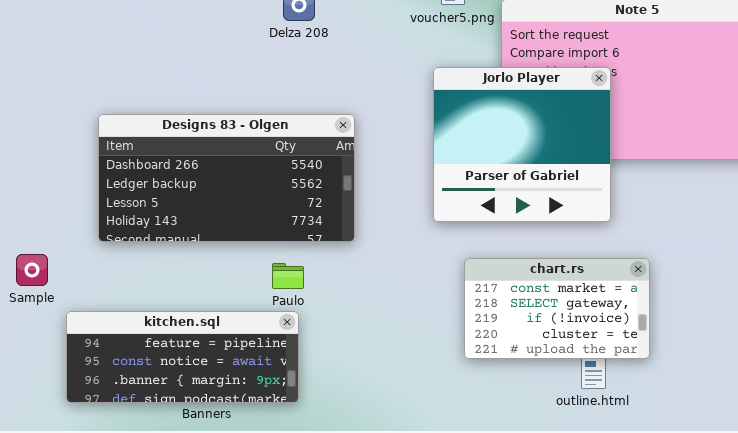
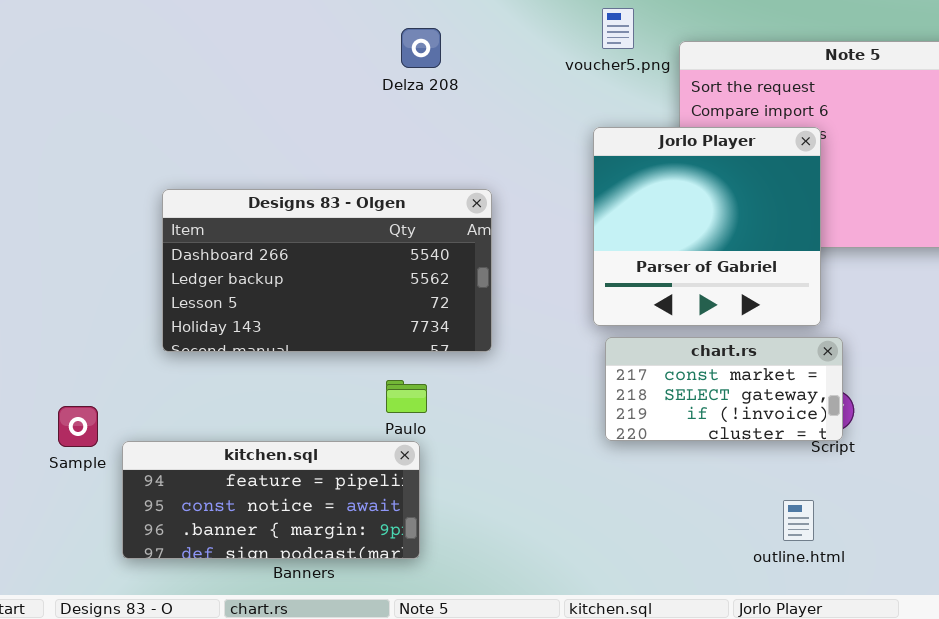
Sample: [16,254,48,286] -> [58,406,98,447], moved
chart.rs: [464,258,650,359] -> [605,337,843,441], moved, resized

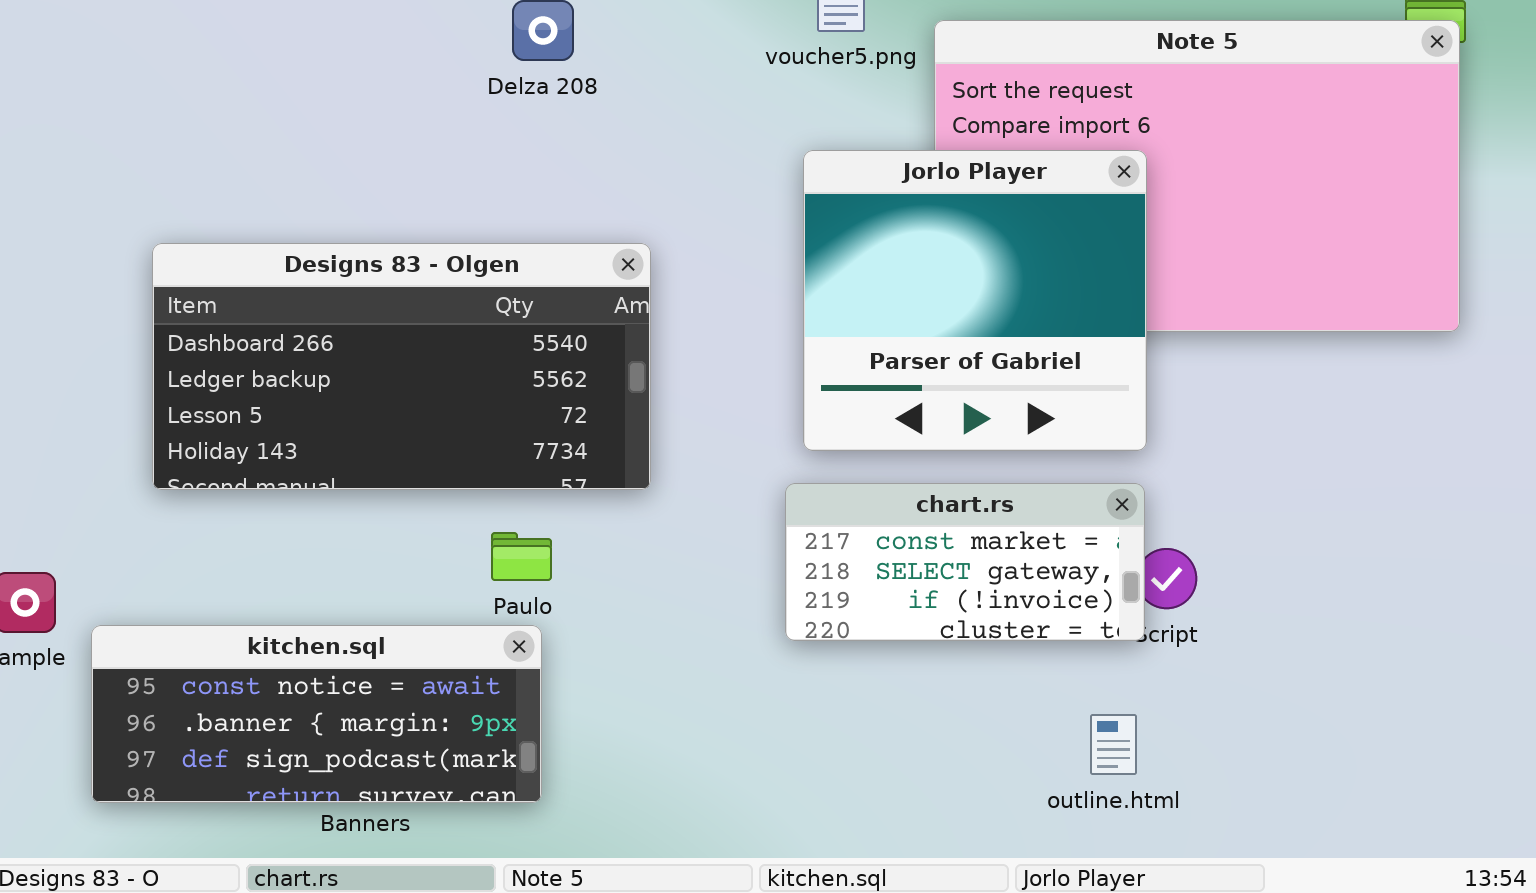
chart.rs: [605,337,843,441] -> [785,483,1145,641], moved
kitchen.sql: [122,441,420,559] -> [91,625,542,803], scrolled down 1 row

